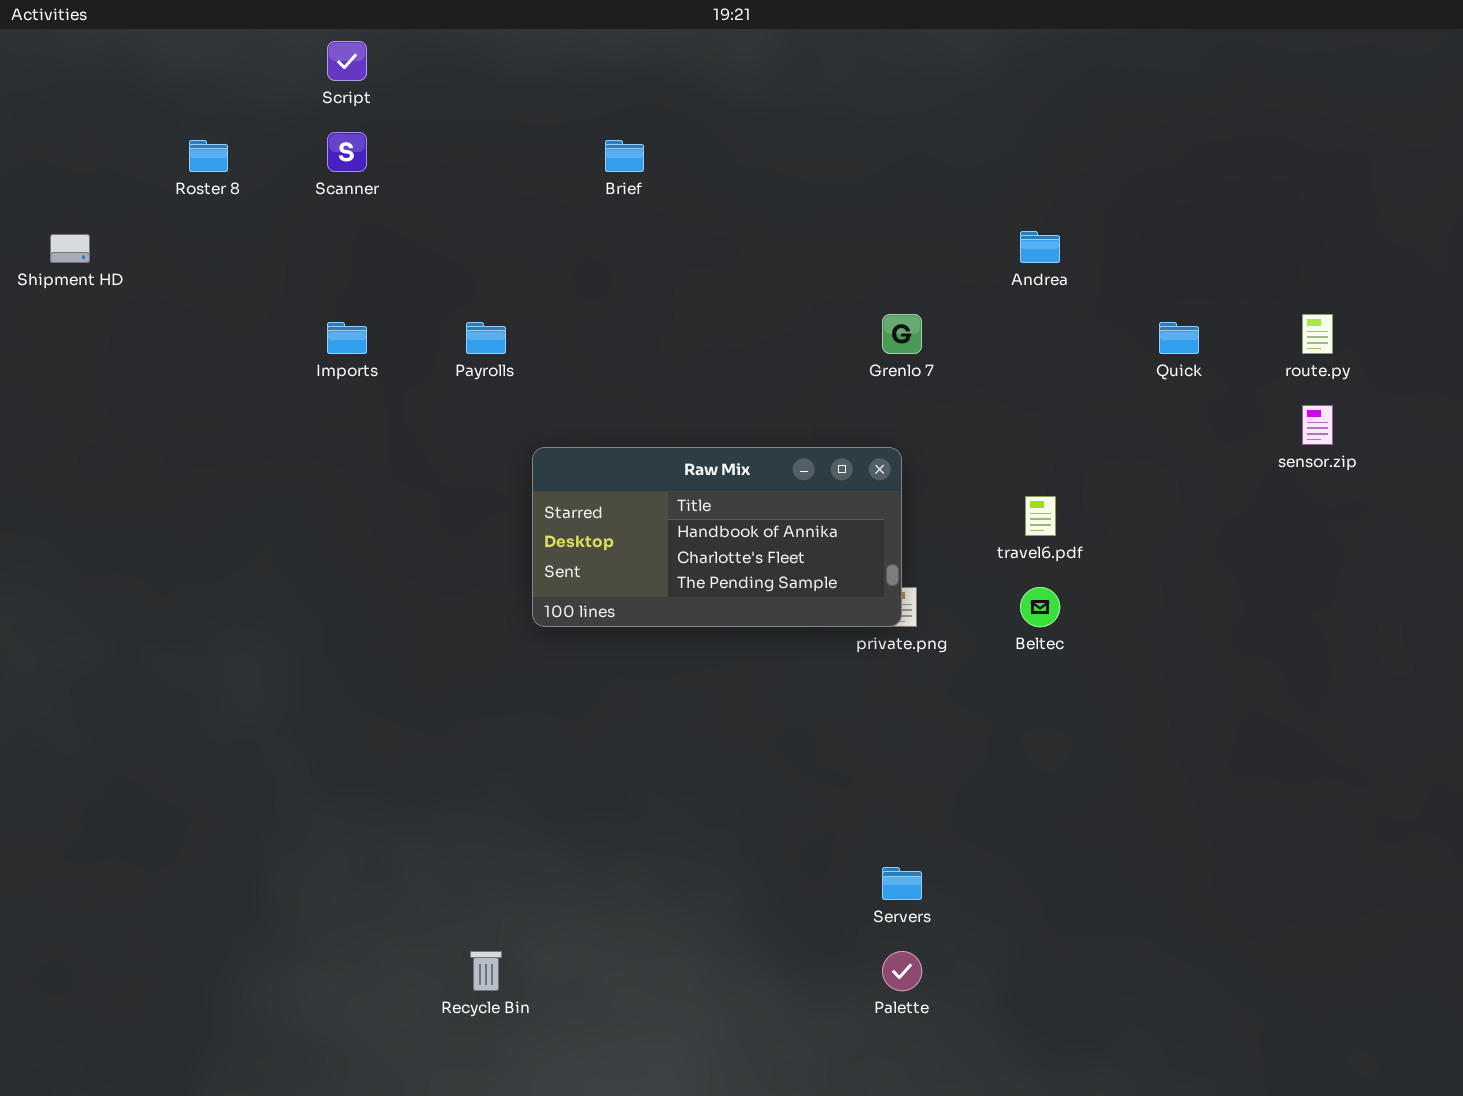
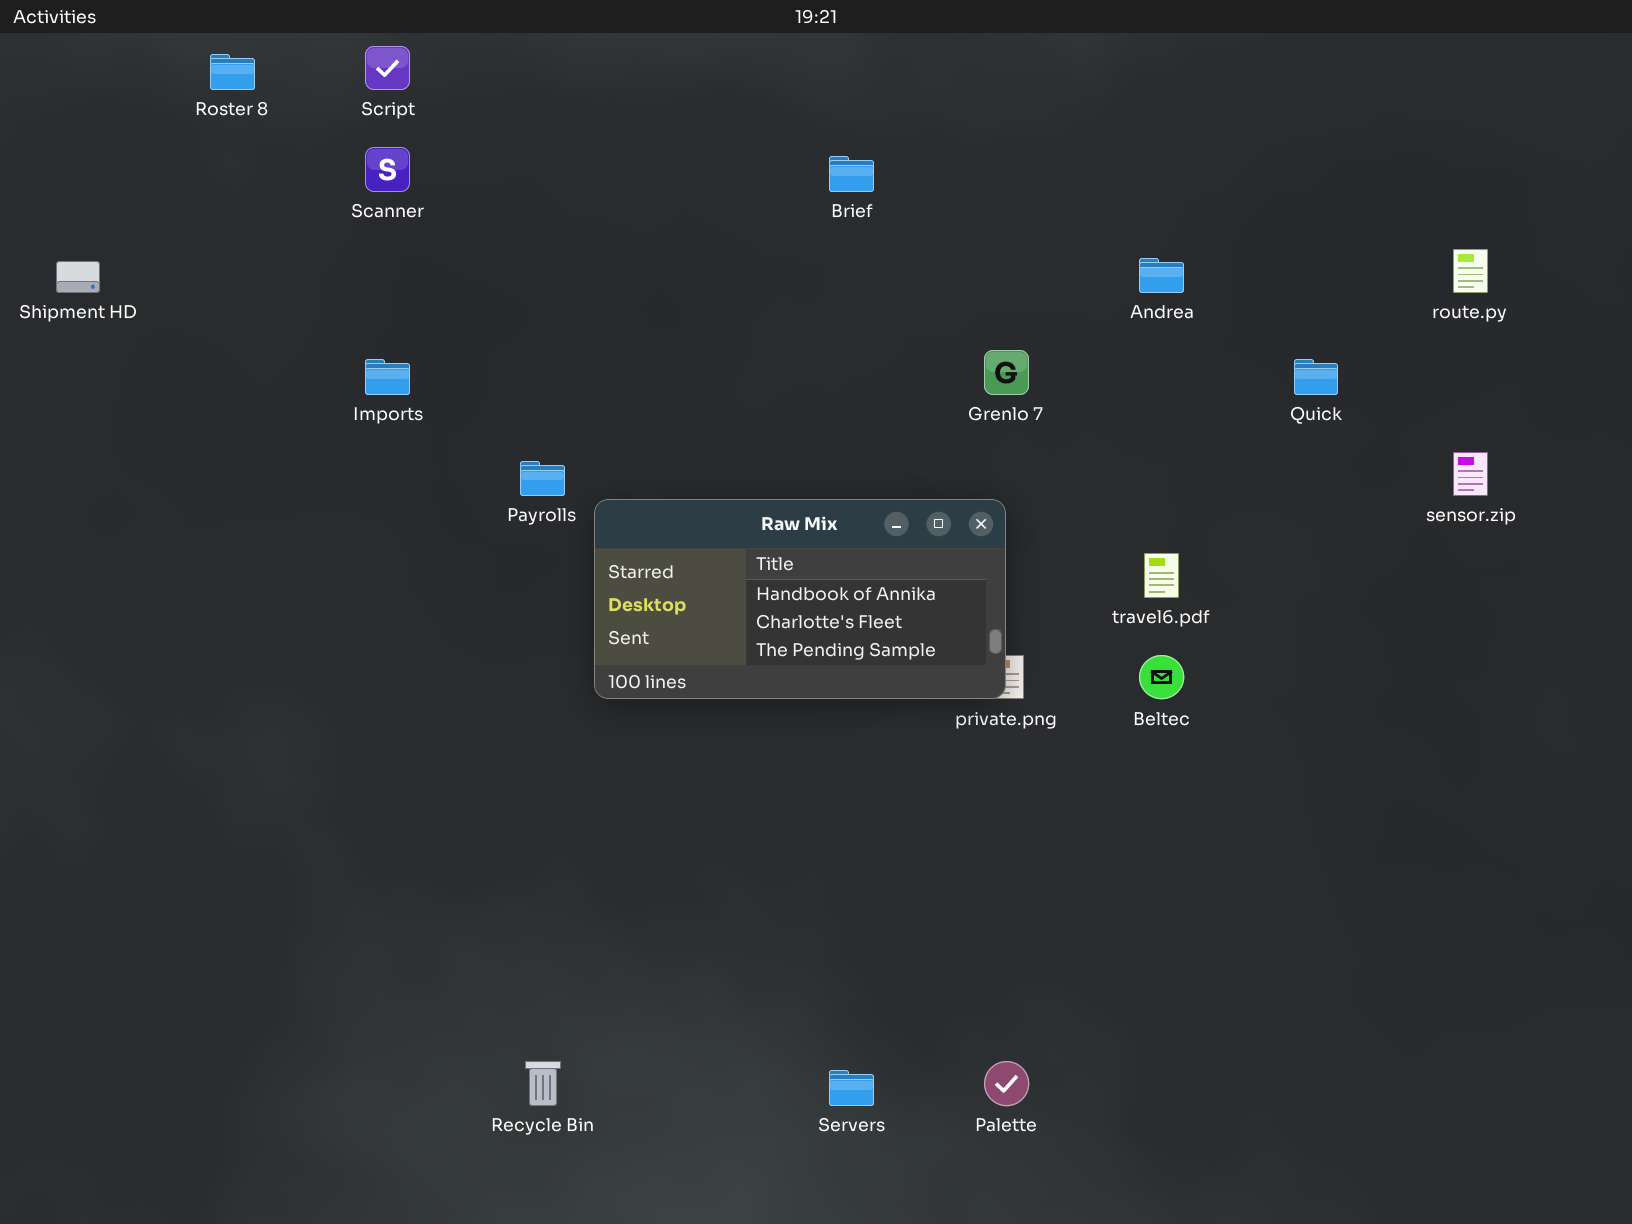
Roster 8: [189,140,228,172] -> [210,54,255,90], moved
Brief: [605,140,644,172] -> [829,156,874,192], moved
route.py: [1302,314,1333,354] -> [1453,249,1488,293], moved
Payrolls: [466,322,506,354] -> [520,461,565,496], moved
Servers: [882,867,922,900] -> [829,1070,874,1106], moved

